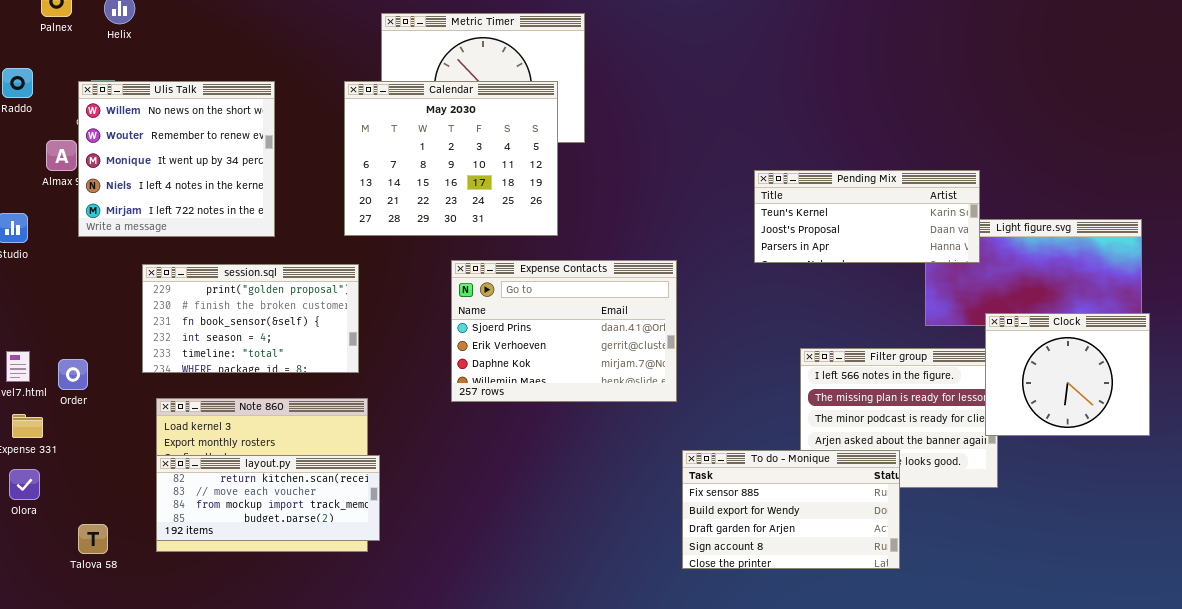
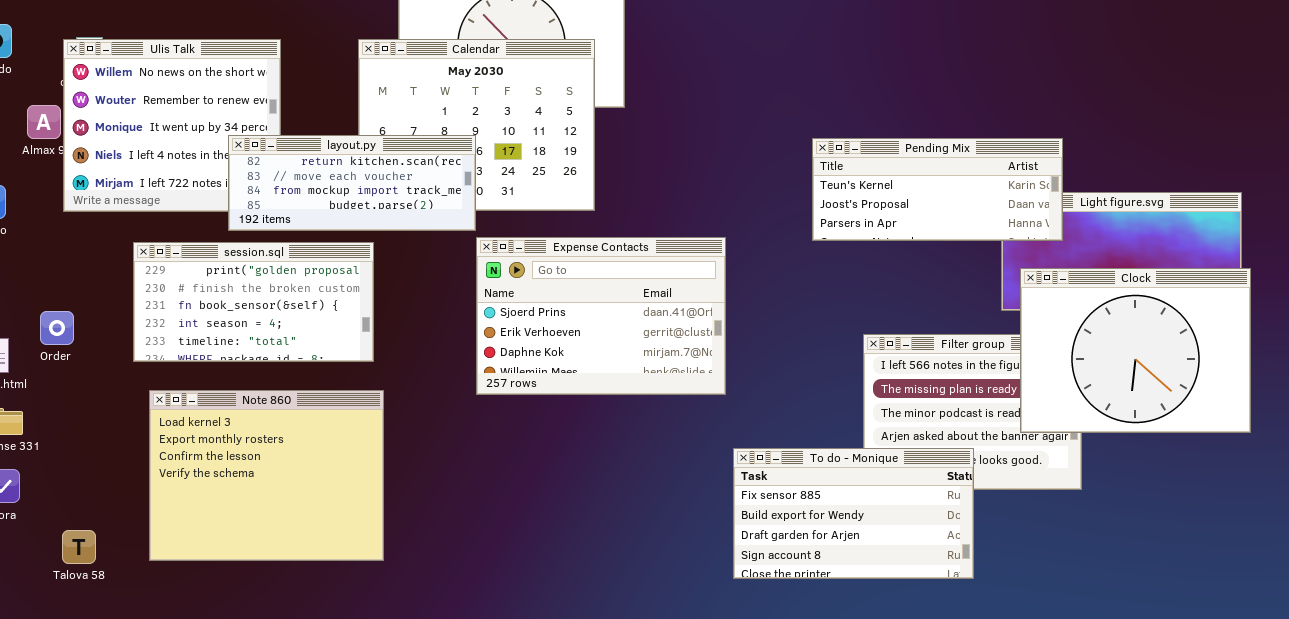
Clock: [985,313,1150,436] -> [1020,268,1251,433], resized
Order: [58,359,88,390] -> [40,311,74,345], moved
layout.py: [156,455,380,541] -> [228,135,476,231], moved

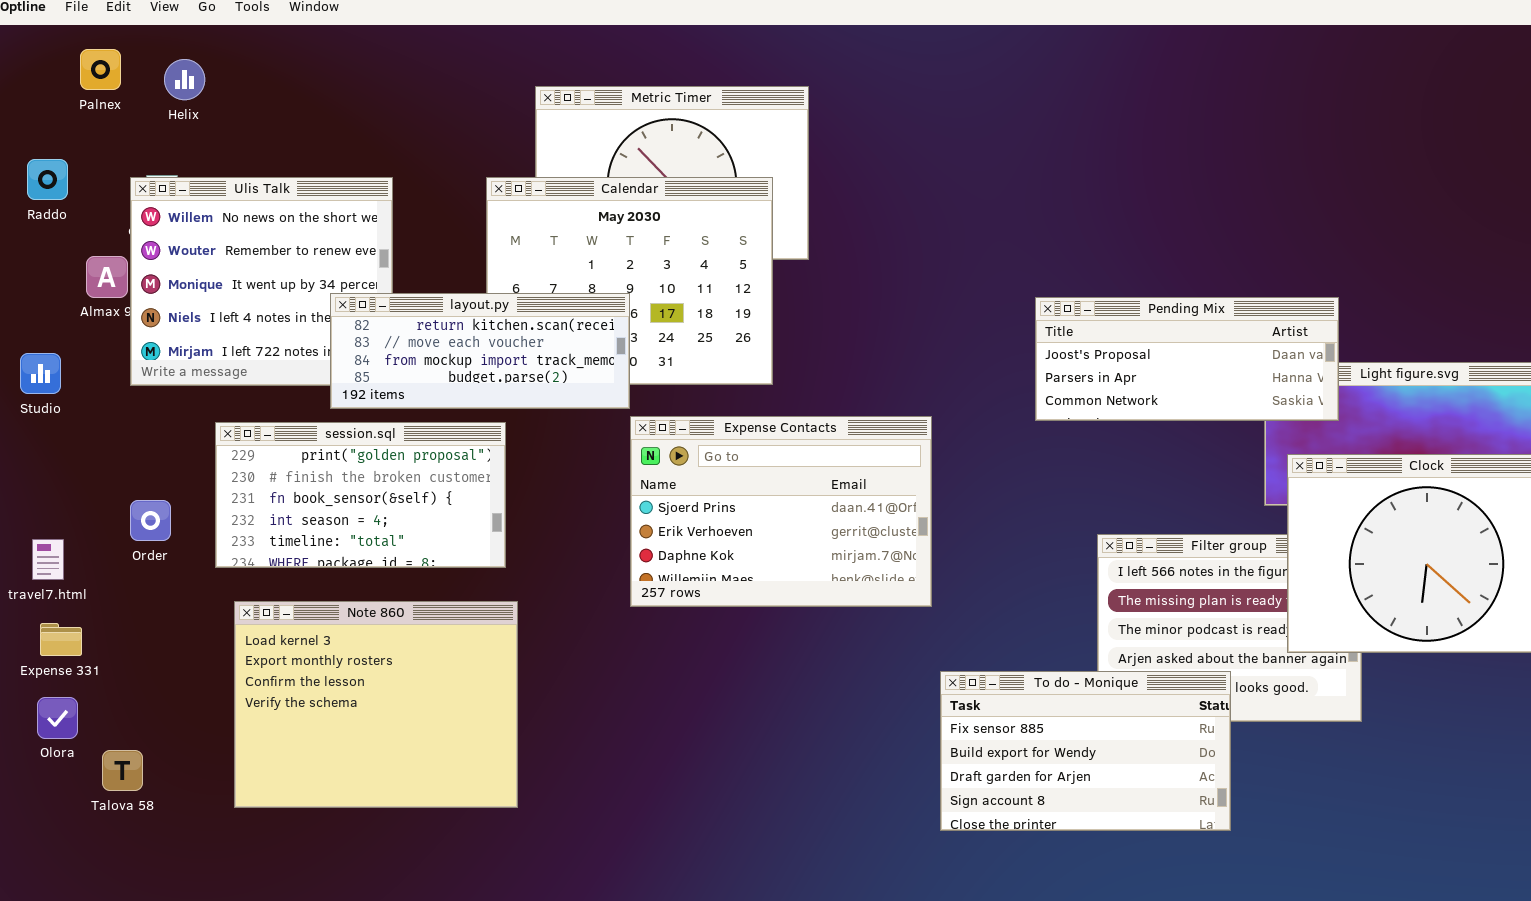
Pending Mix: [812,138,1063,241] -> [1035,297,1339,421], scrolled down 1 row
Order: [40,311,74,345] -> [130,500,171,541], moved
Talova 58: [62,530,96,564] -> [102,750,143,791], moved

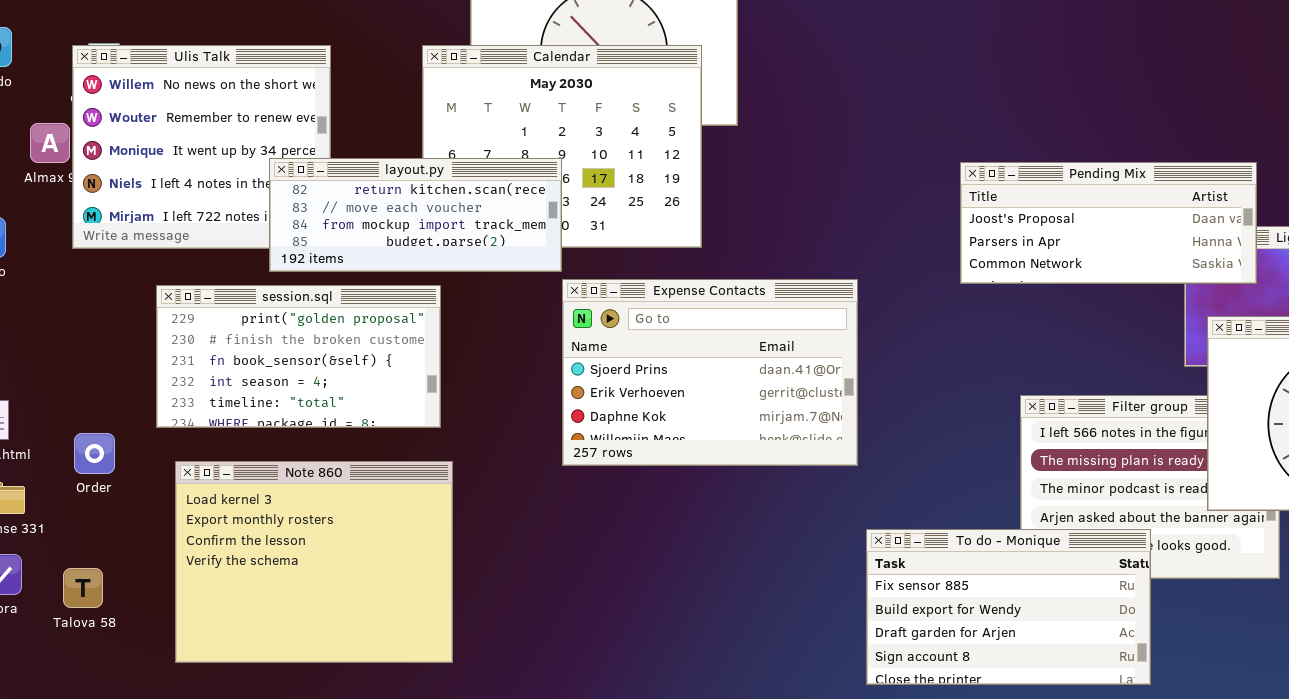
Order: [130,500,171,541] -> [74,433,115,474], moved
Talova 58: [102,750,143,791] -> [63,568,103,608], moved

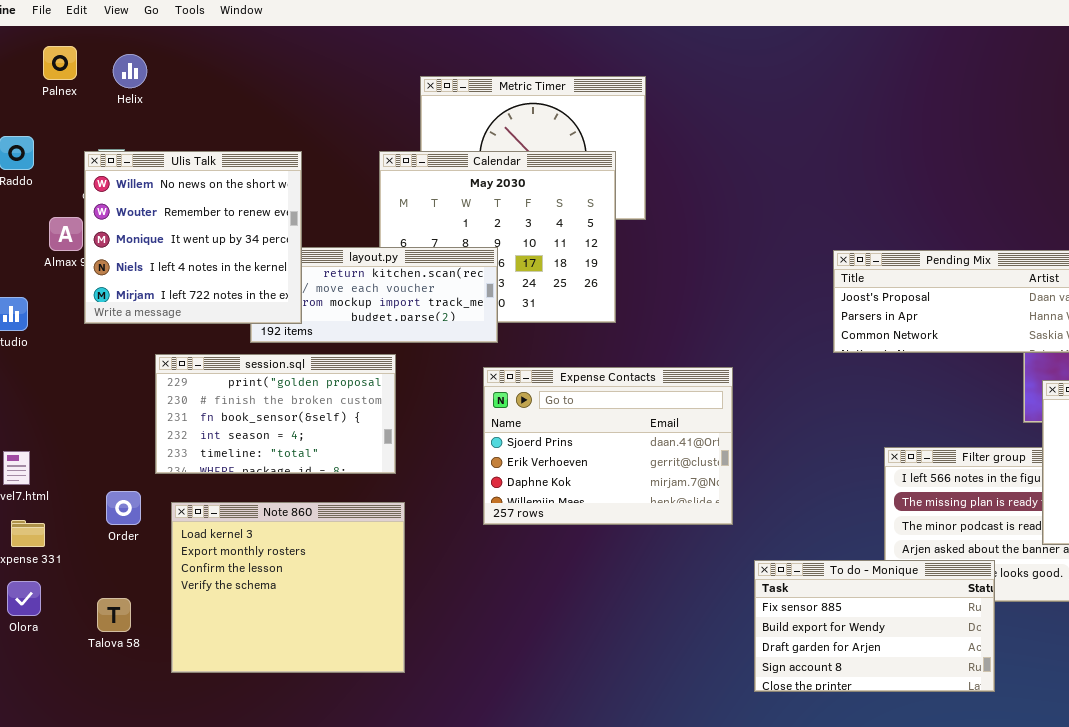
Ulis Talk: [72,45,331,249] -> [84,151,302,324], raised
Expense Contacts: [562,279,858,466] -> [483,367,733,525], moved
Order: [74,433,115,474] -> [106,491,141,525], moved
Talova 58: [63,568,103,608] -> [97,598,131,632], moved

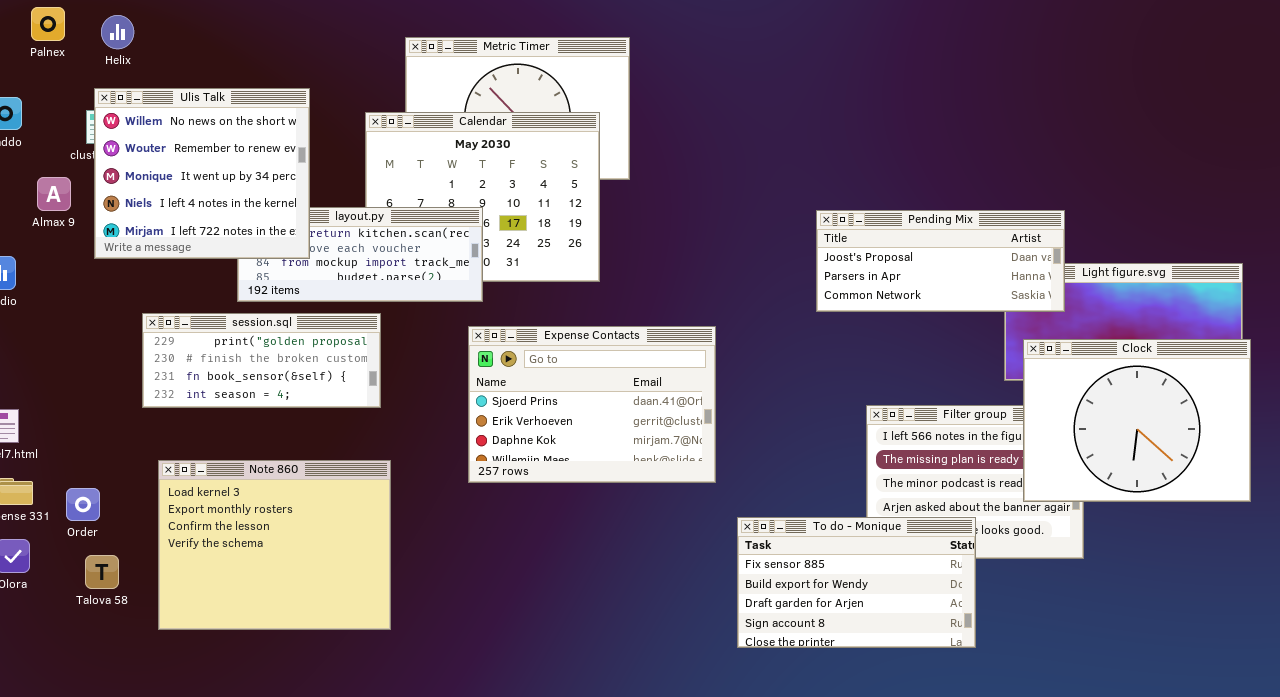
Ulis Talk: [84,151,302,324] -> [94,88,310,259], moved
session.sql: [155,354,396,474] -> [142,313,381,408], resized
Order: [106,491,141,525] -> [66,488,100,521], moved

